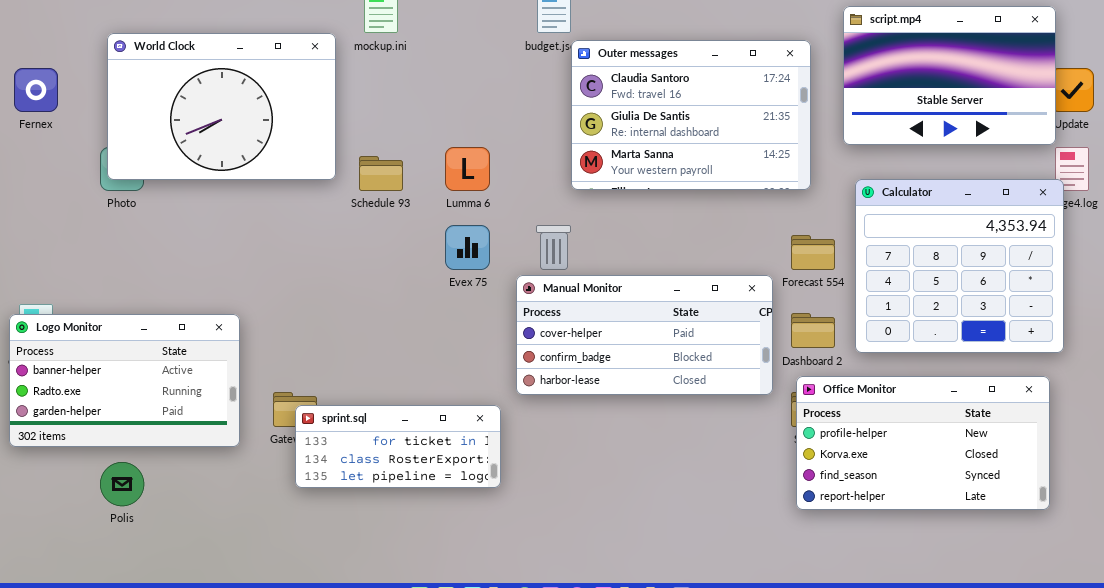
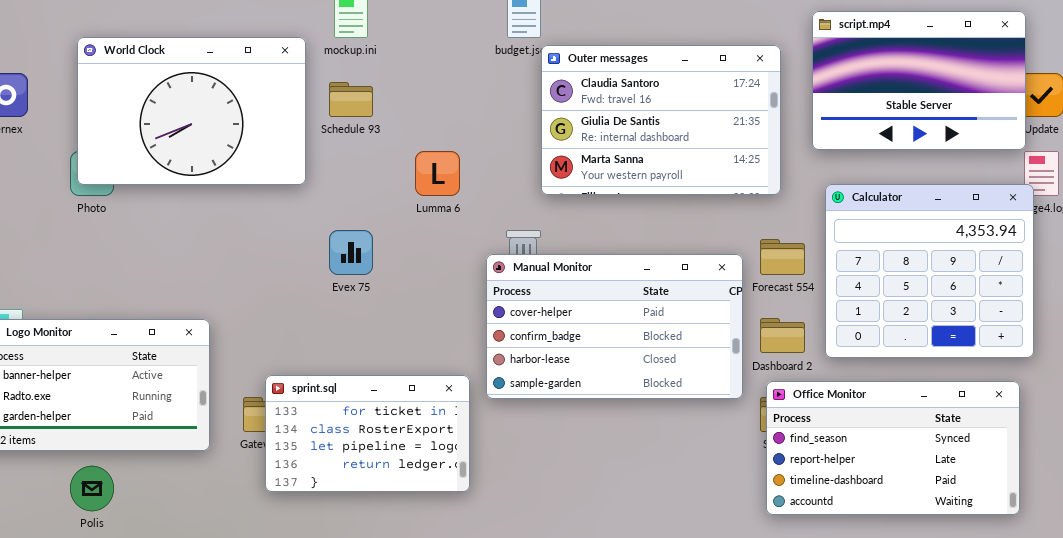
Schedule 93: [359,156,403,191] -> [329,82,373,117], moved
Evex 75: [445,225,490,270] -> [329,230,373,275], moved
Manual Monitor: [516,275,773,395] -> [486,254,743,399], resized
Office Monitor: [796,376,1050,510] -> [766,381,1020,515], scrolled down 2 rows
sprint.sql: [295,405,501,488] -> [265,375,470,492], resized

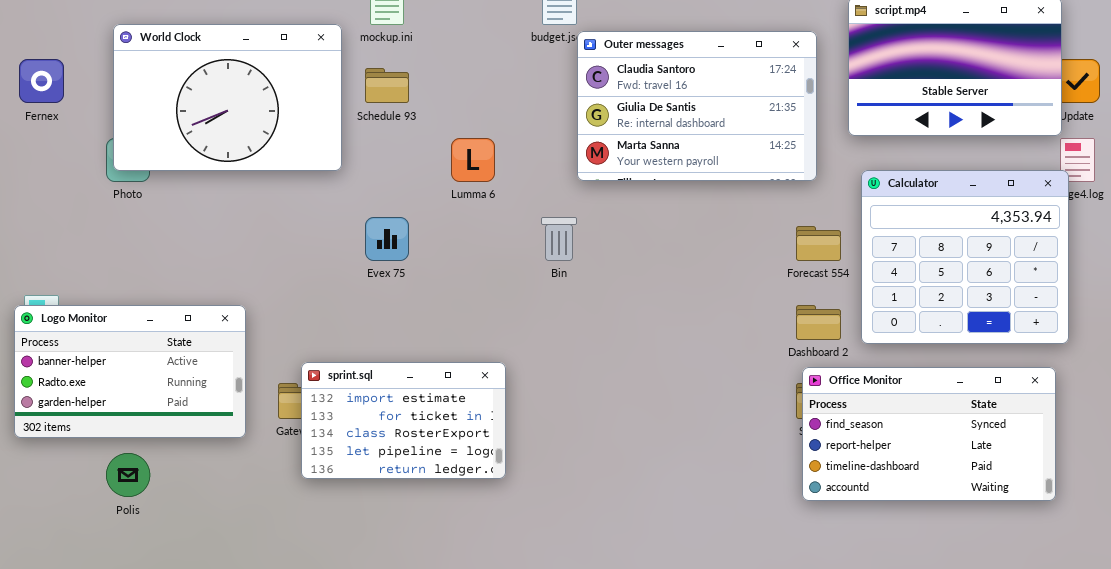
Manual Monitor: [486,254,743,399] -> none, closed
sprint.sql: [265,375,470,492] -> [301,362,506,479], scrolled up 1 row

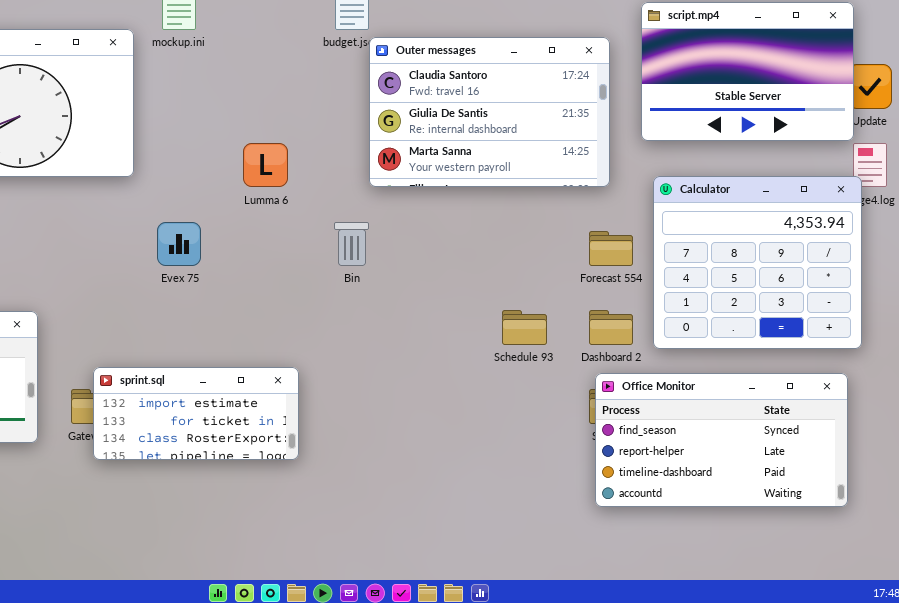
Schedule 93: [365,68,409,103] -> [502,310,547,345], moved
sprint.sql: [301,362,506,479] -> [93,367,299,460], resized

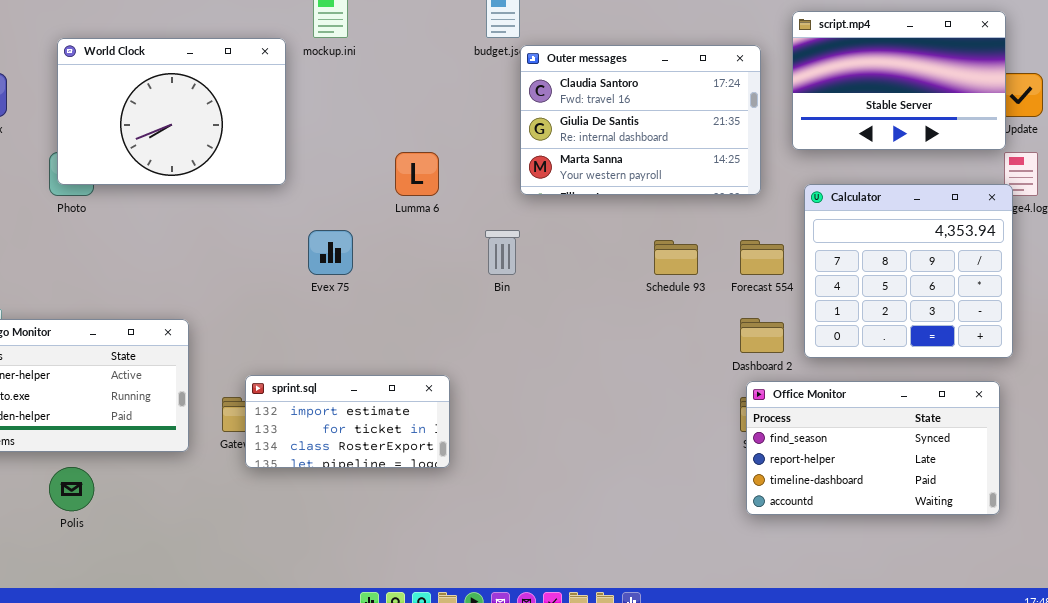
Schedule 93: [502,310,547,345] -> [654,240,698,275], moved

